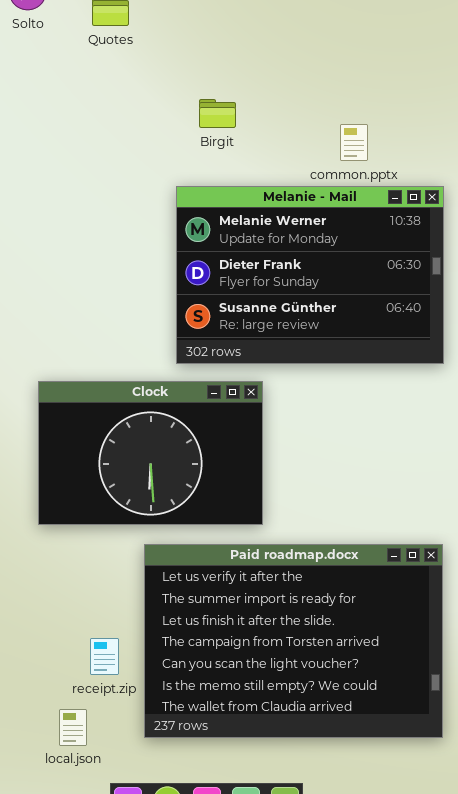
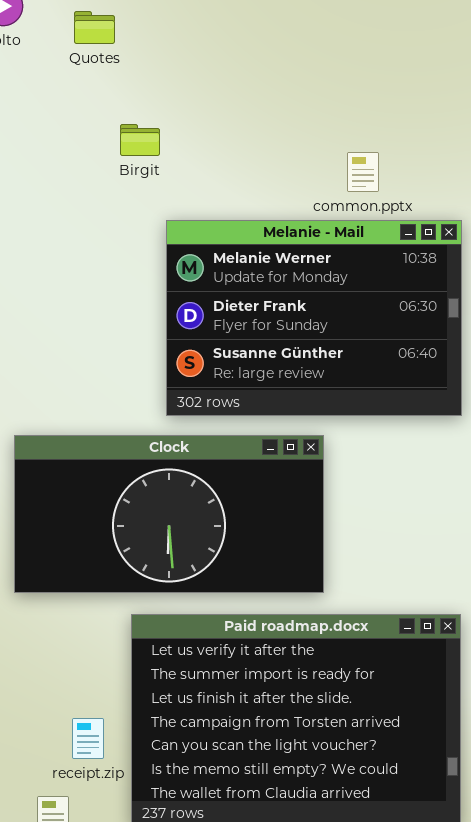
Birgit: [199,99,236,128] -> [120,124,160,156], moved
Clock: [38,381,263,525] -> [14,435,324,593], resized

